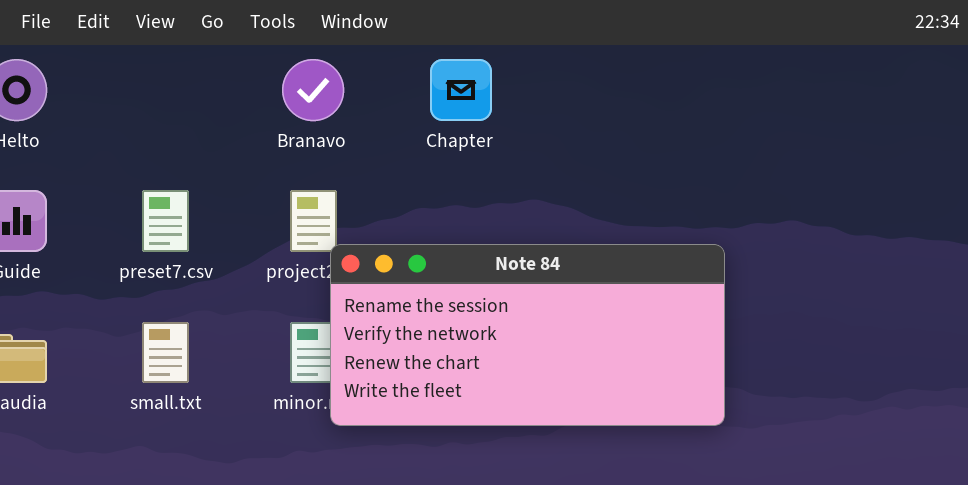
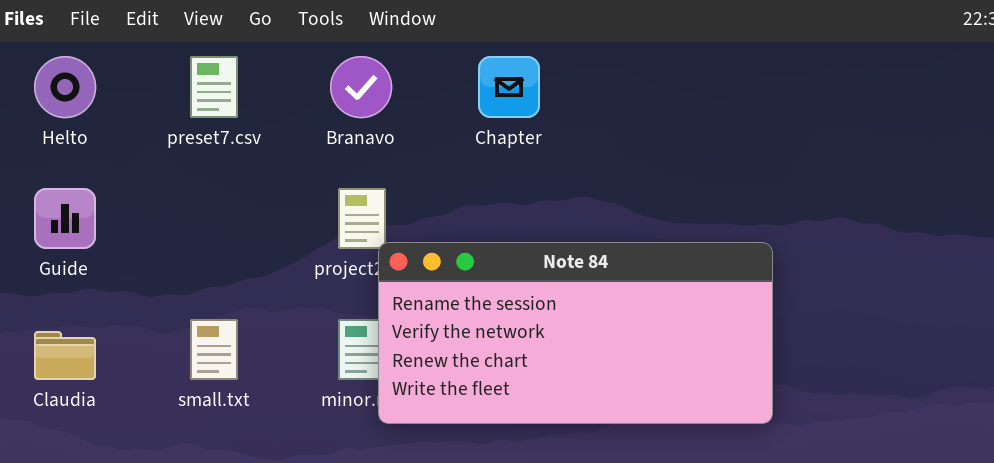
preset7.csv: [142,190,189,252] -> [190,56,238,118], moved

